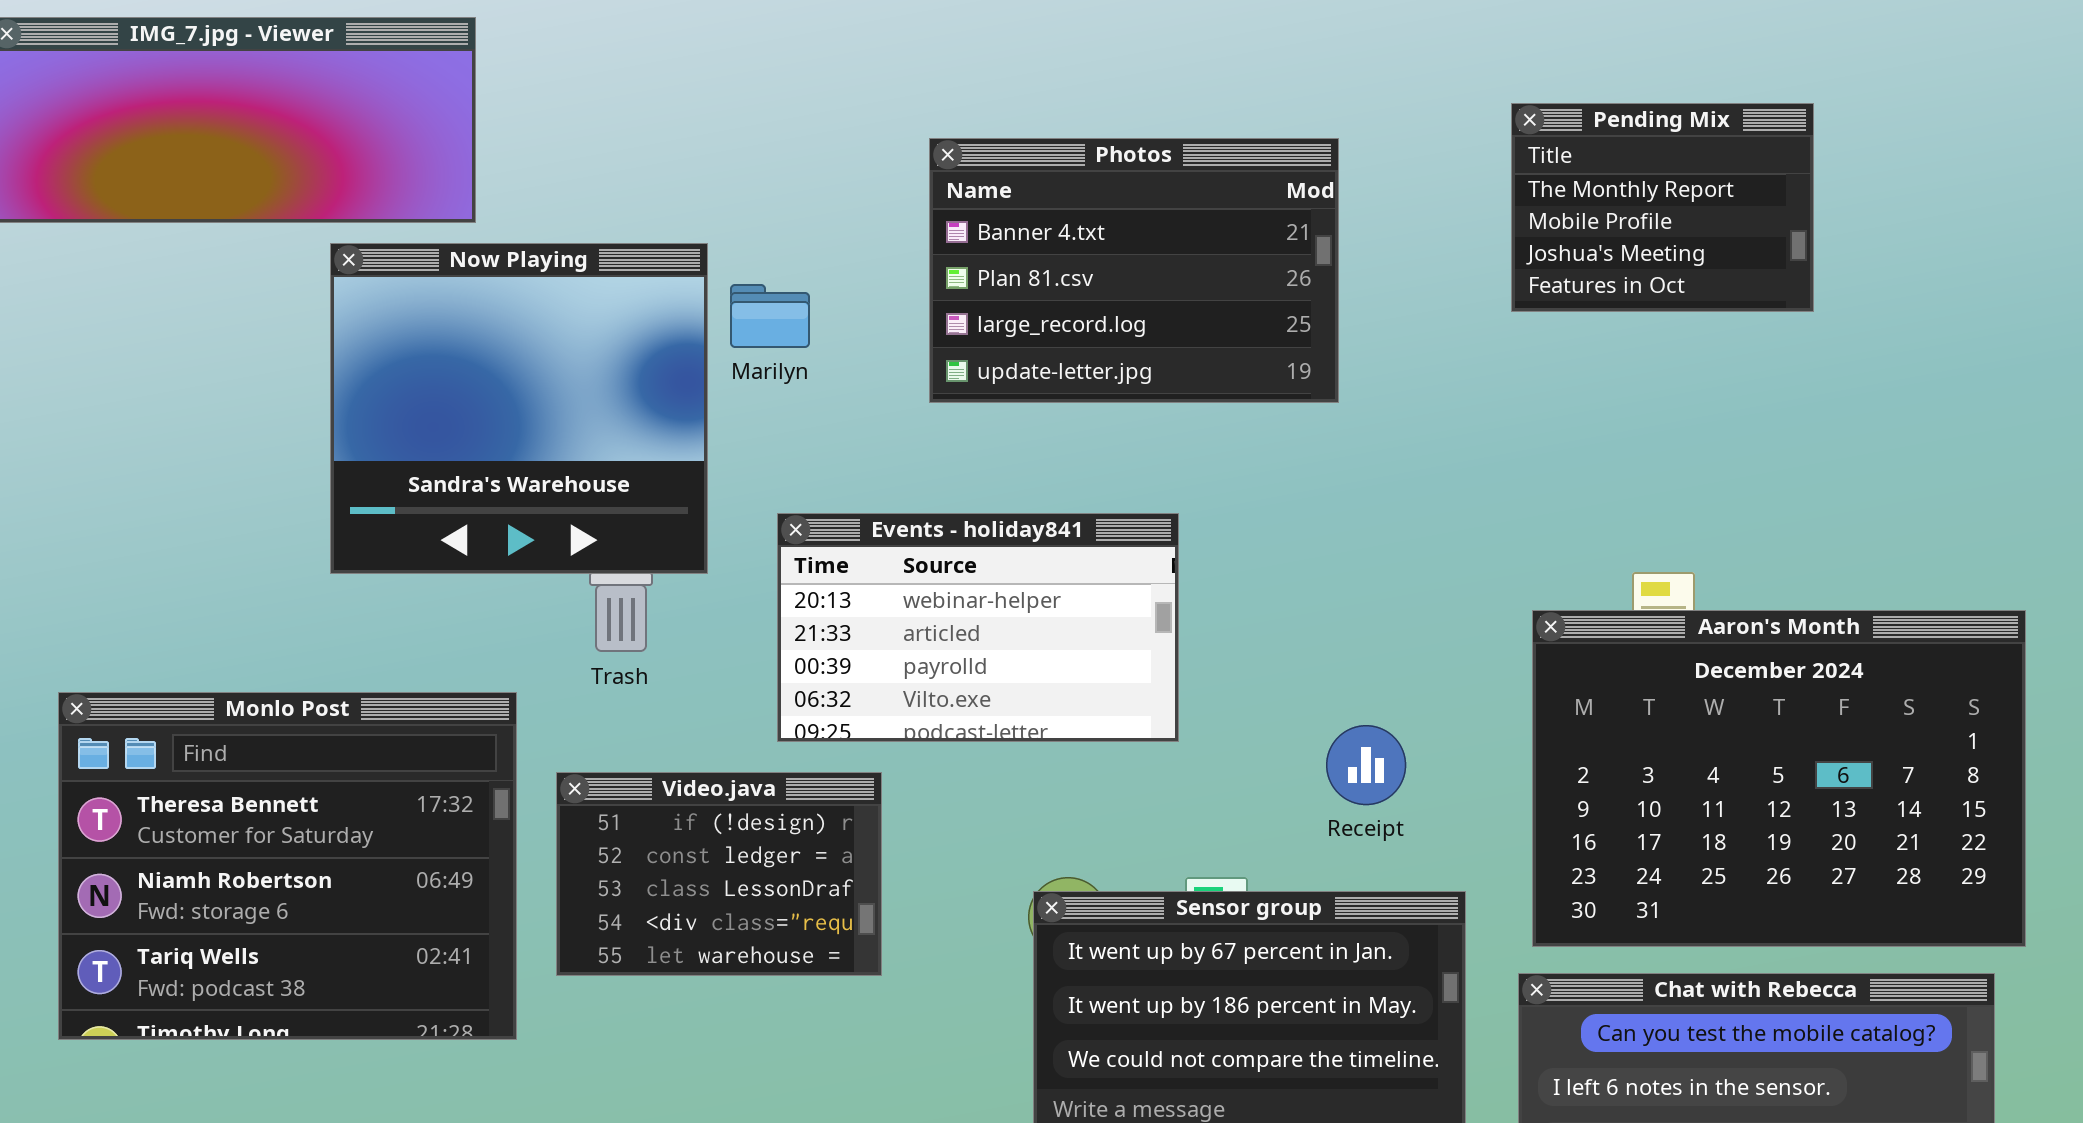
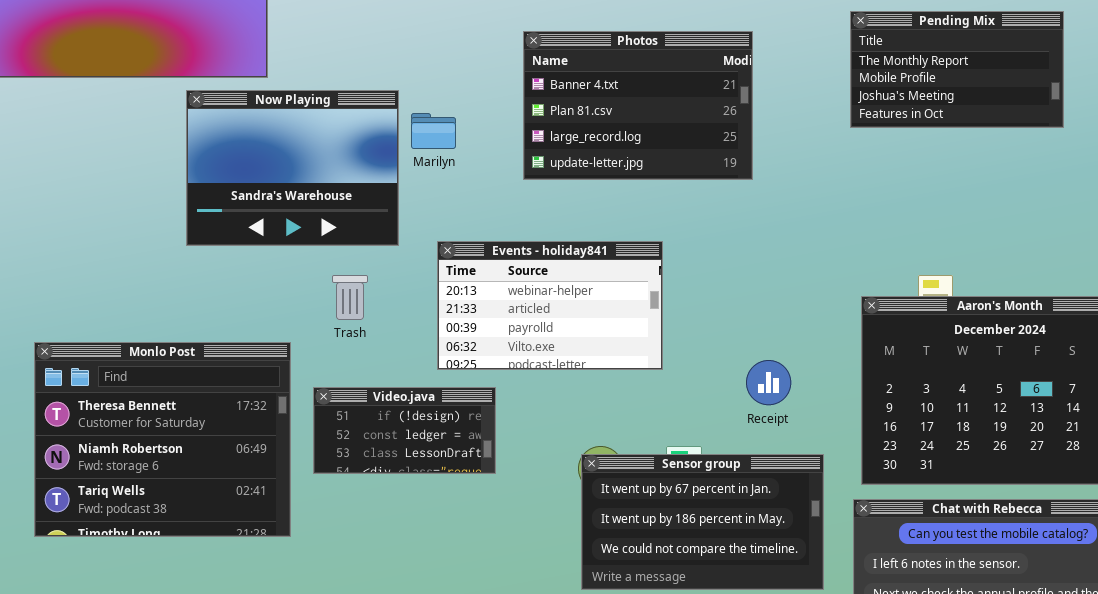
Pending Mix: [1511,103,1814,312] -> [850,11,1064,128], resized
Now Playing: [330,243,708,574] -> [186,90,399,246], resized
Video.java: [556,772,882,976] -> [313,387,496,474], resized

